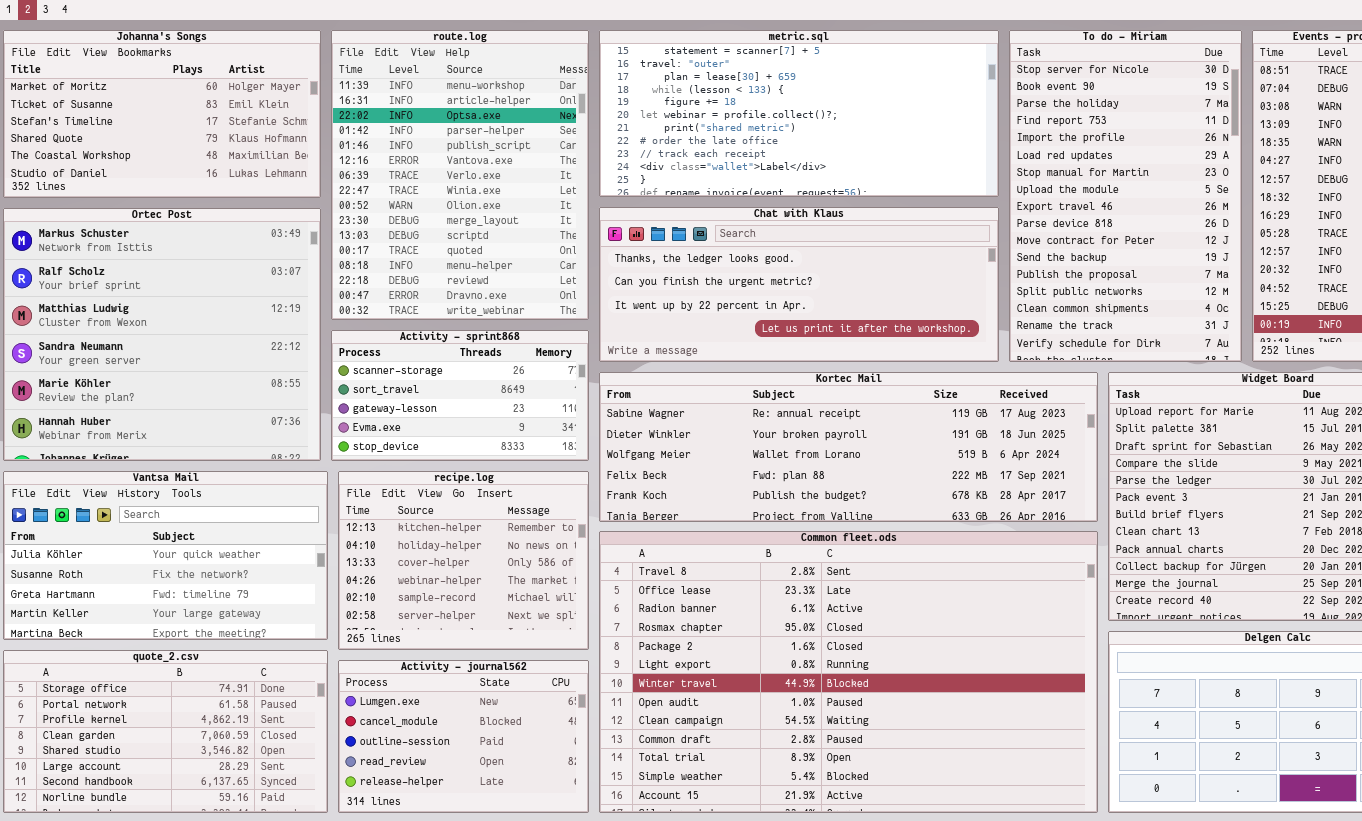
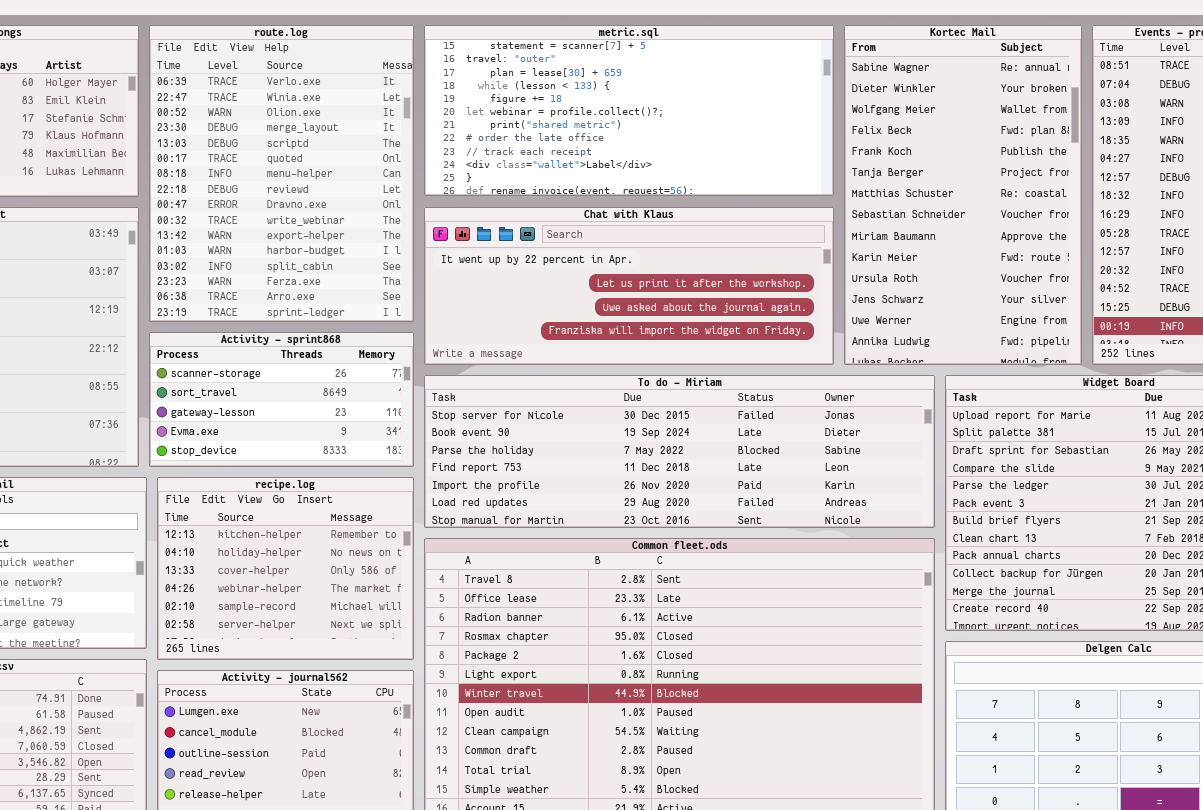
route.log: [331,30,589,320] -> [149,25,414,322], scrolled down 6 rows
To do - Miriam: [1009,30,1242,362] -> [424,375,935,528], moved, resized
Chat with Klaus: [599,207,999,362] -> [424,207,834,365], scrolled down 2 rows
Kortec Mail: [599,372,1098,522] -> [844,25,1082,365], moved, resized

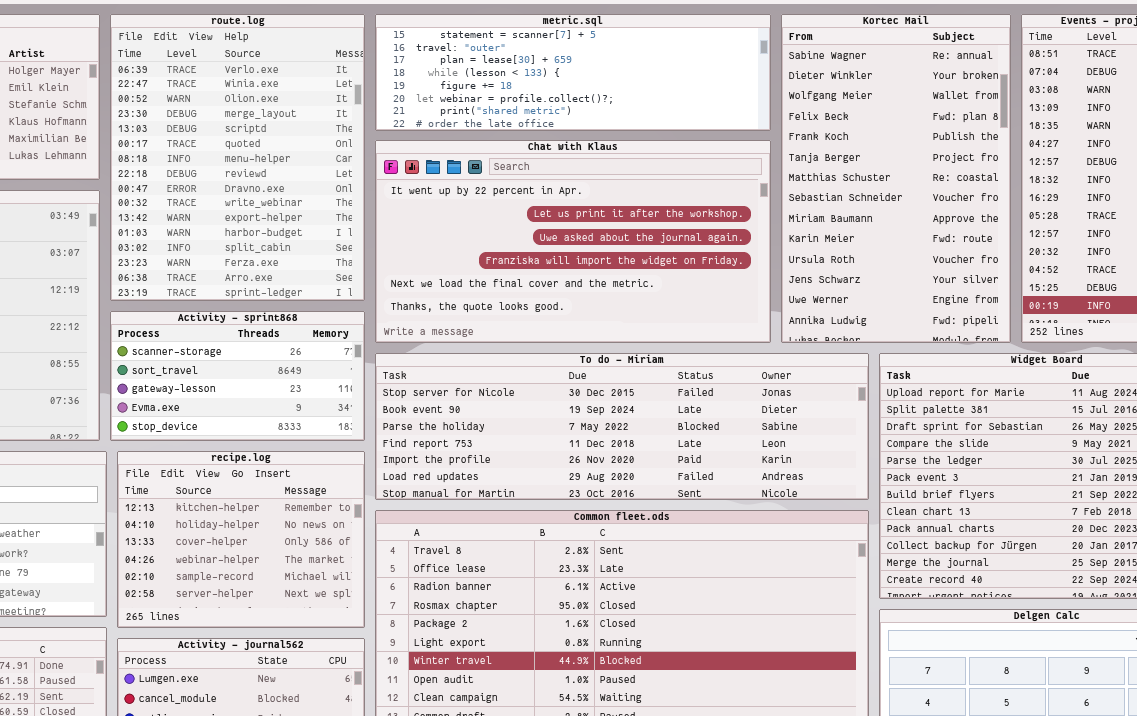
metric.sql: [424,25,834,196] -> [375,14,771,131], resized
Chat with Klaus: [424,207,834,365] -> [375,140,771,343], resized

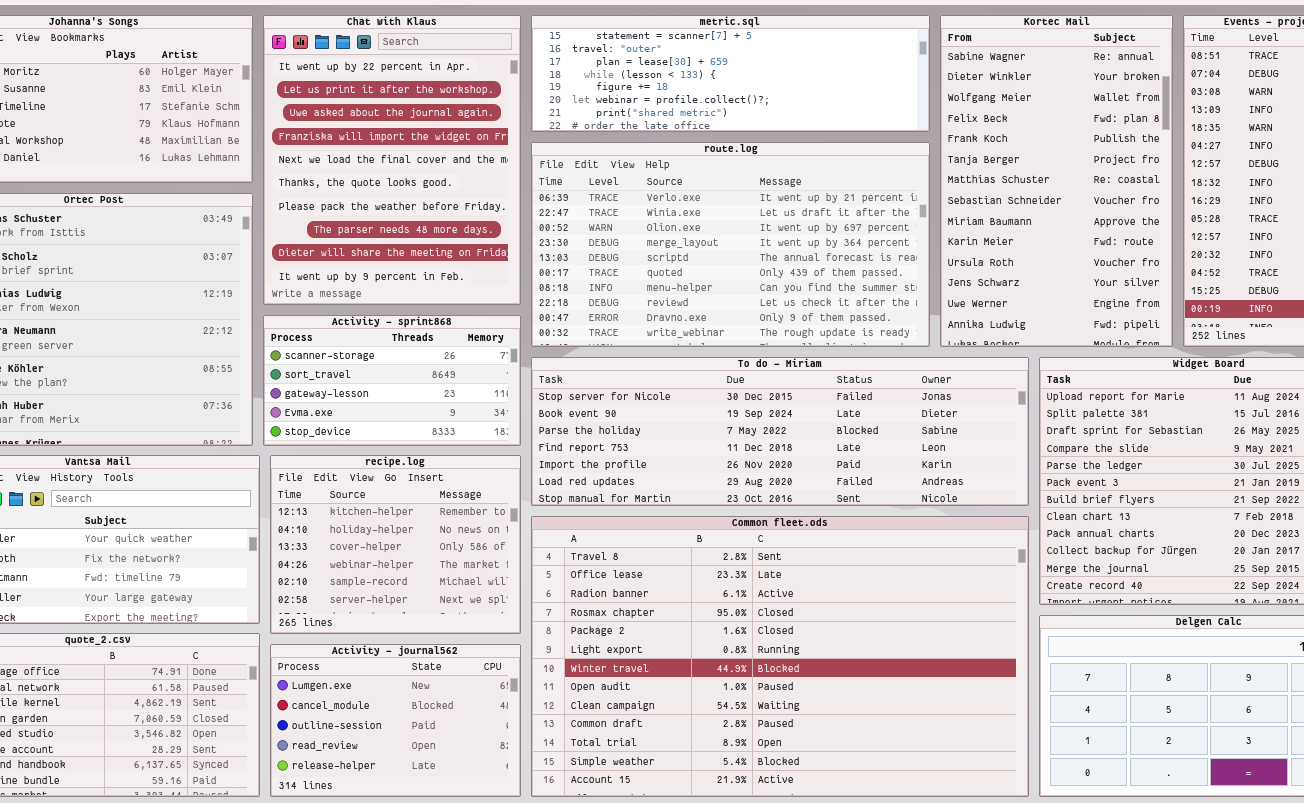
route.log: [110,14,365,301] -> [531,142,930,347], moved, resized
Chat with Klaus: [375,140,771,343] -> [263,15,521,305], moved, resized

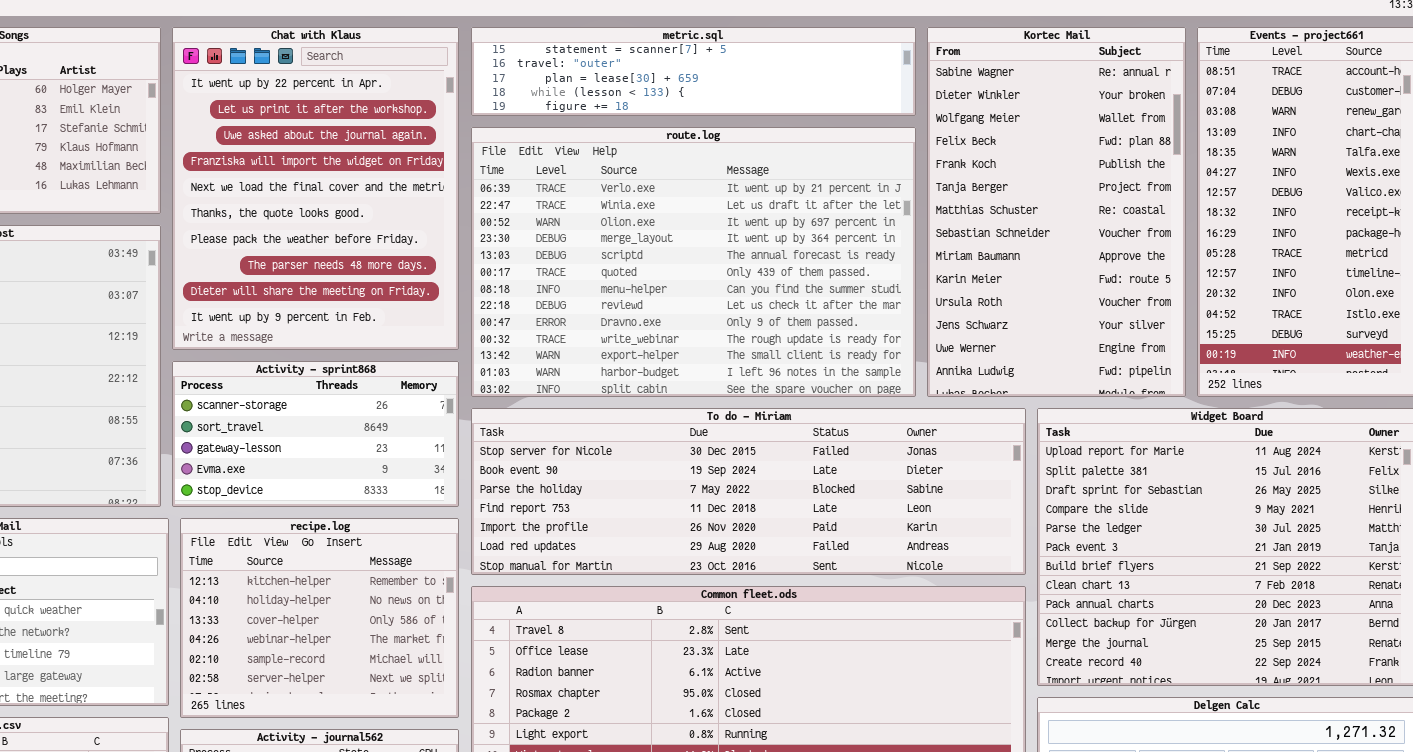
metric.sql: [531,15,930,132] -> [471,27,916,116], resized
route.log: [531,142,930,347] -> [471,127,916,397], resized

